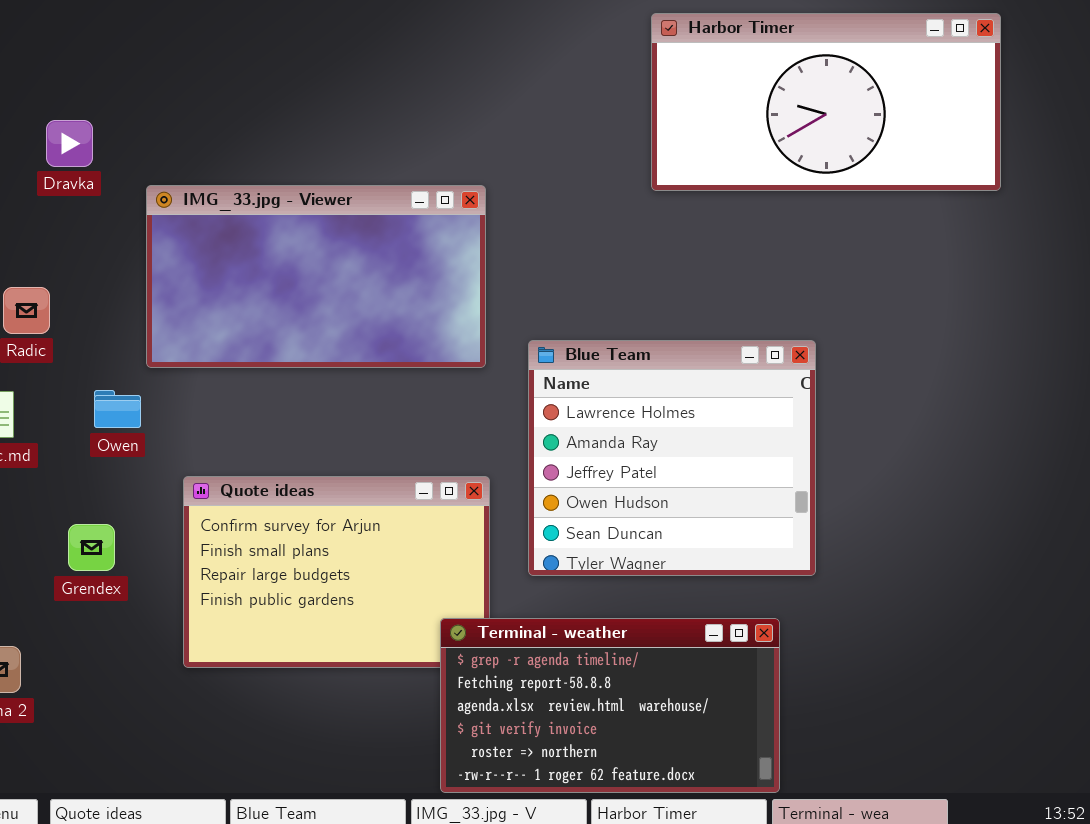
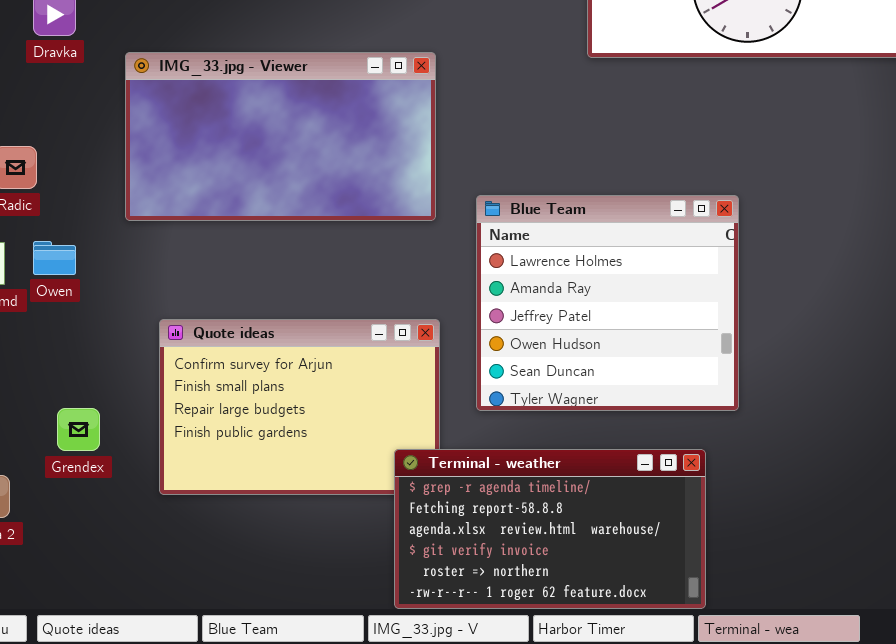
Owen: [94,390,141,428] -> [33,241,76,275], moved
Grendex: [68,524,115,571] -> [57,408,100,451], moved

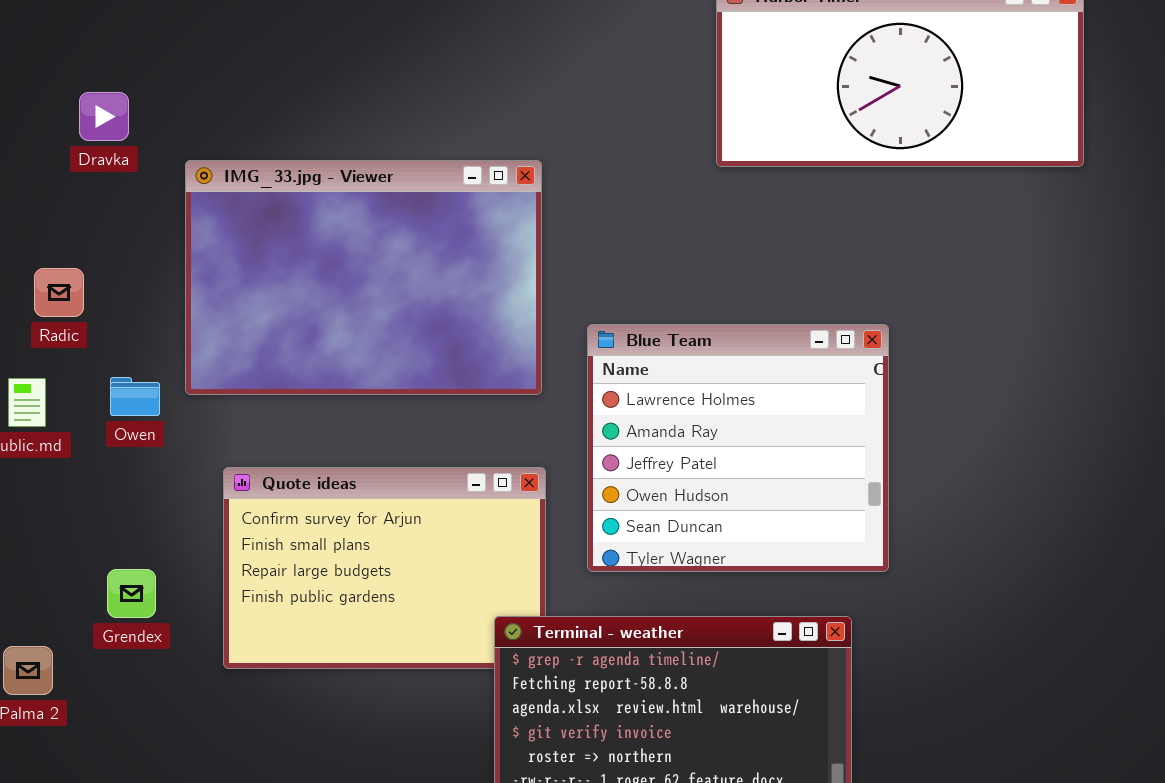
IMG_33.jpg - Viewer: [125,52,436,221] -> [185,160,542,395], resized
Owen: [33,241,76,275] -> [110,377,160,416], moved

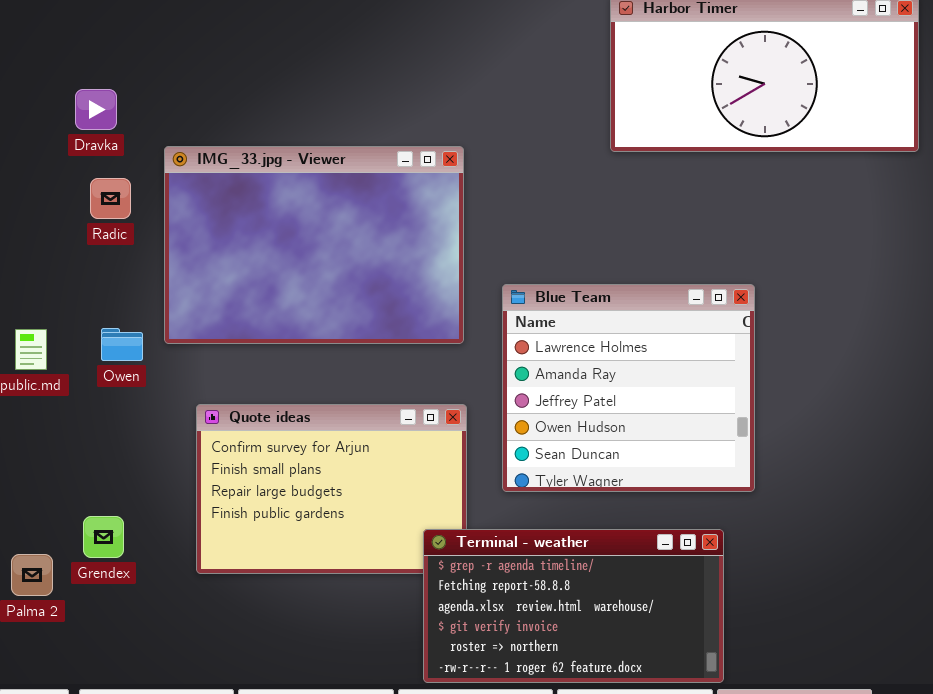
Radic: [34,268,84,317] -> [90,178,131,219], moved
Grendex: [107,569,156,618] -> [83,516,124,558], moved

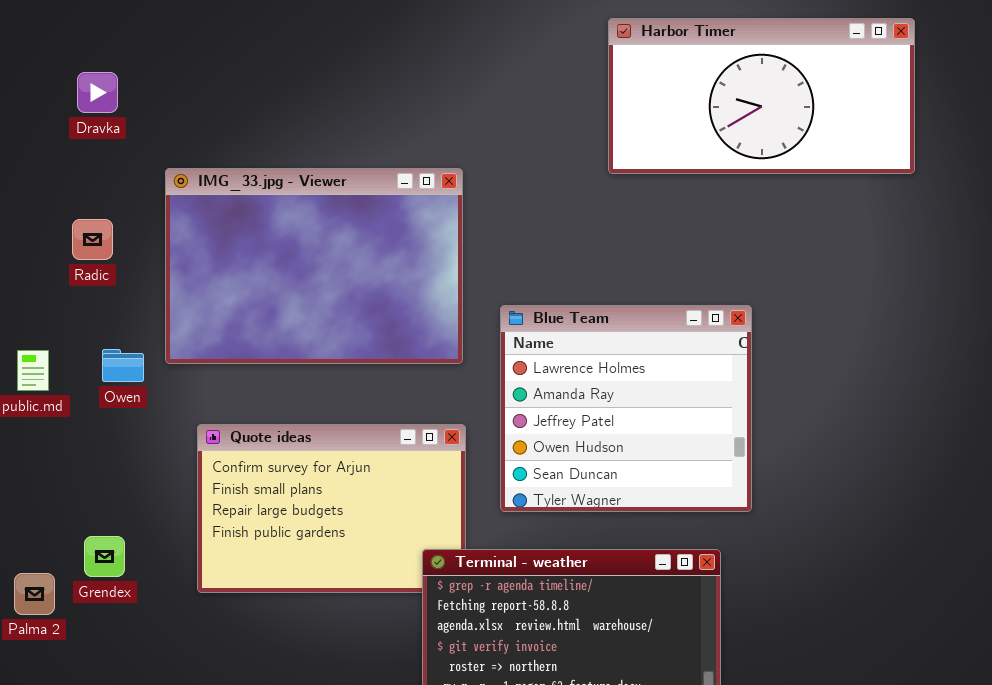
Dravka: [75,89,117,130] -> [77,72,118,113], moved
Radic: [90,178,131,219] -> [72,219,113,260], moved

